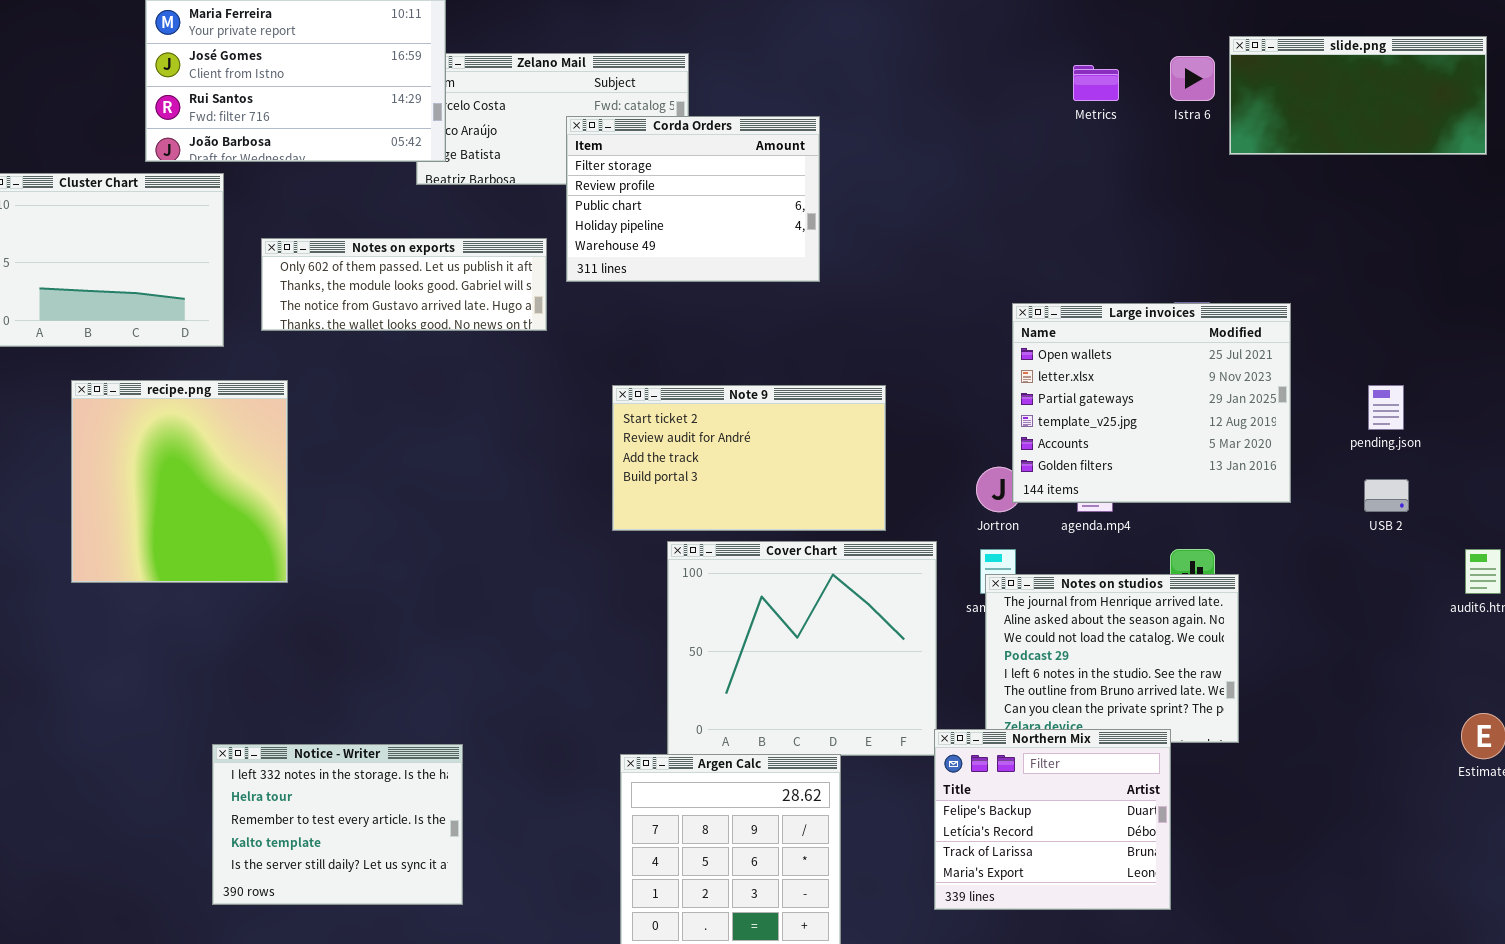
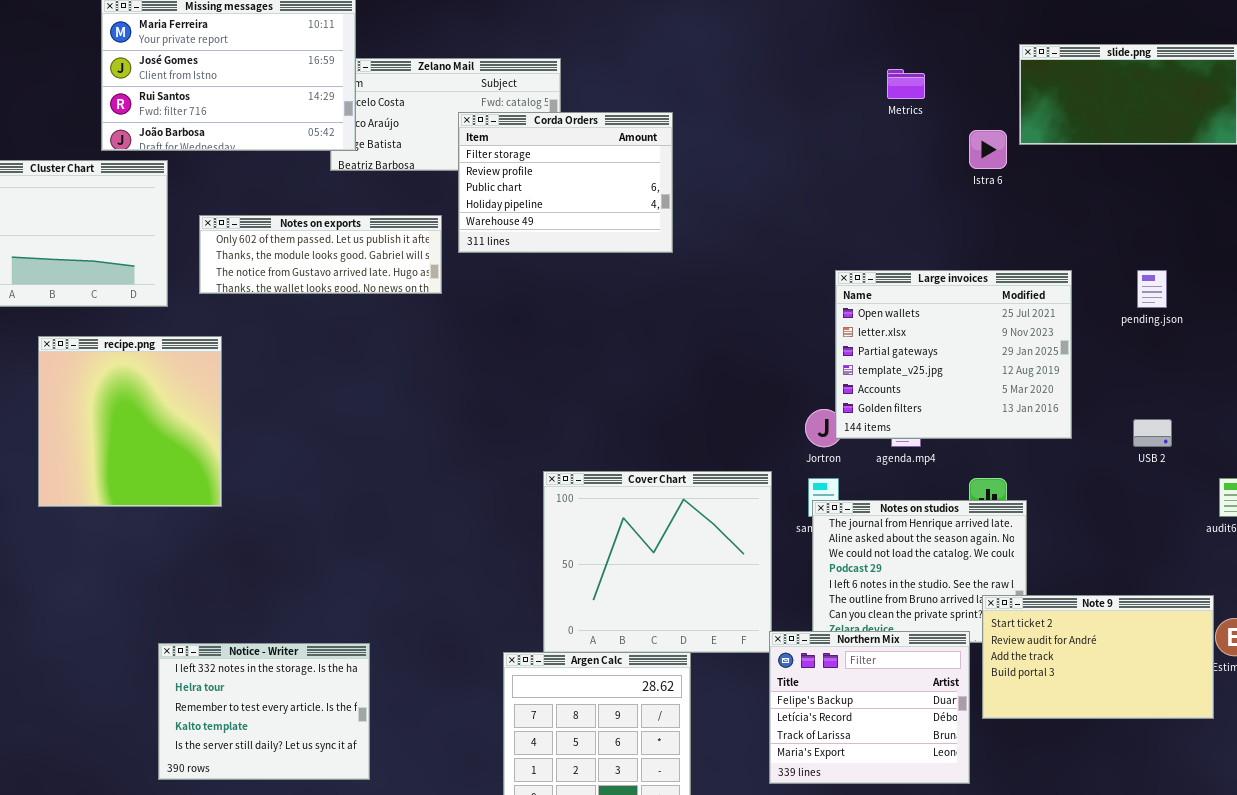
Istra 6: [1170,56,1215,101] -> [969,130,1007,169], moved
Note 9: [612,385,886,531] -> [982,595,1214,719], moved
pending.json: [1368,385,1404,430] -> [1137,270,1167,308], moved

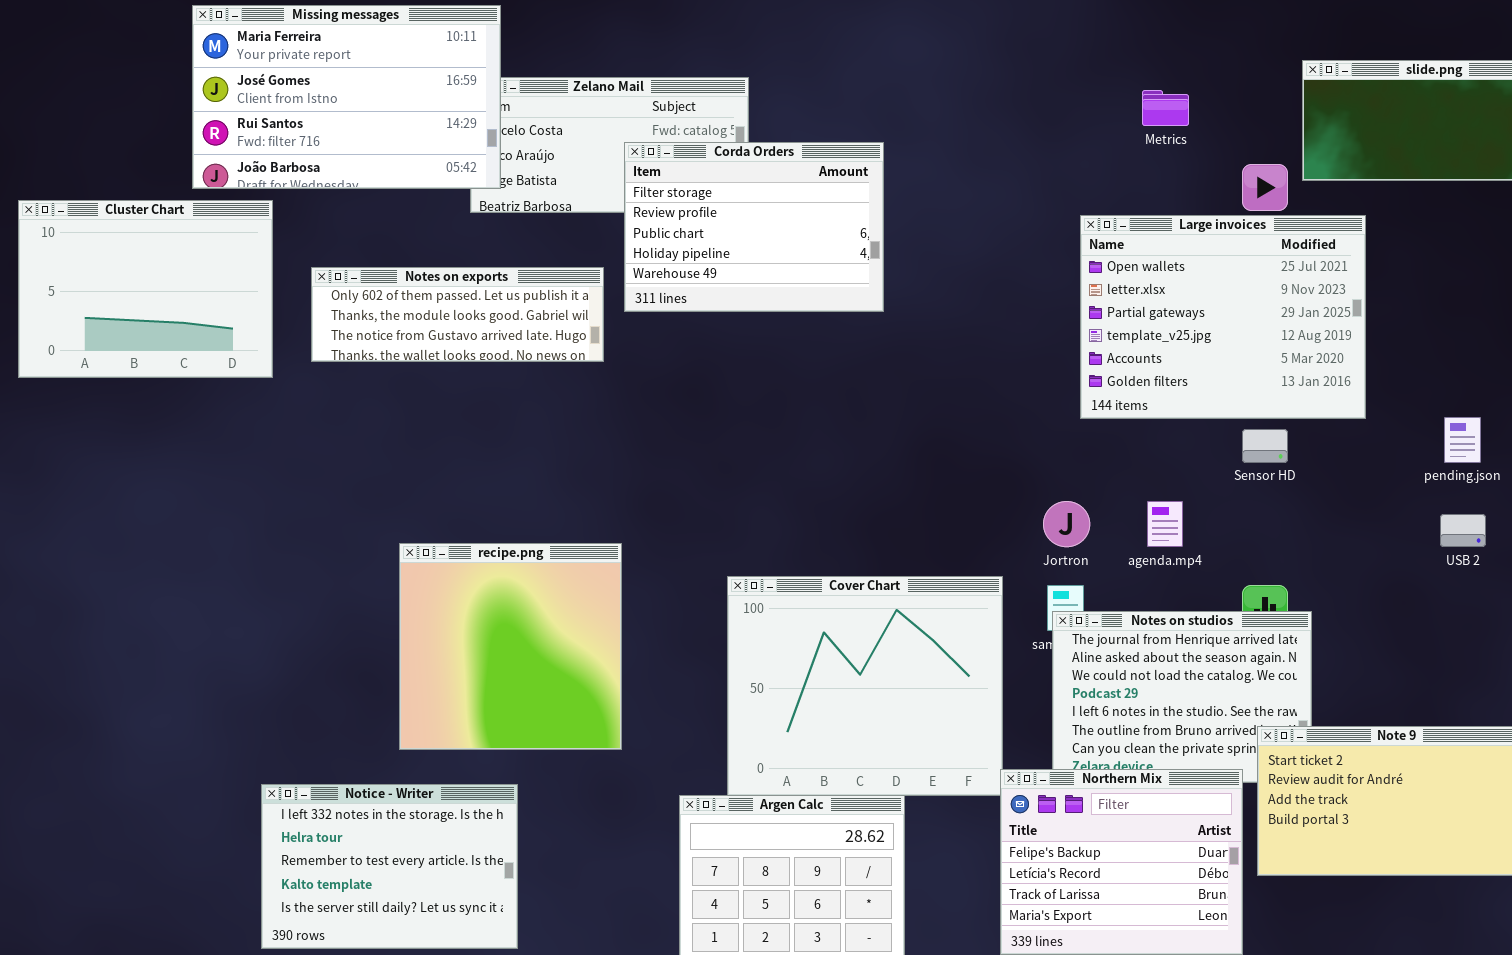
pending.json: [1137,270,1167,308] -> [1444,417,1481,463], moved
Large invoices: [835,270,1072,439] -> [1080,215,1366,419], moved
recipe.png: [38,336,222,507] -> [399,543,622,750], moved

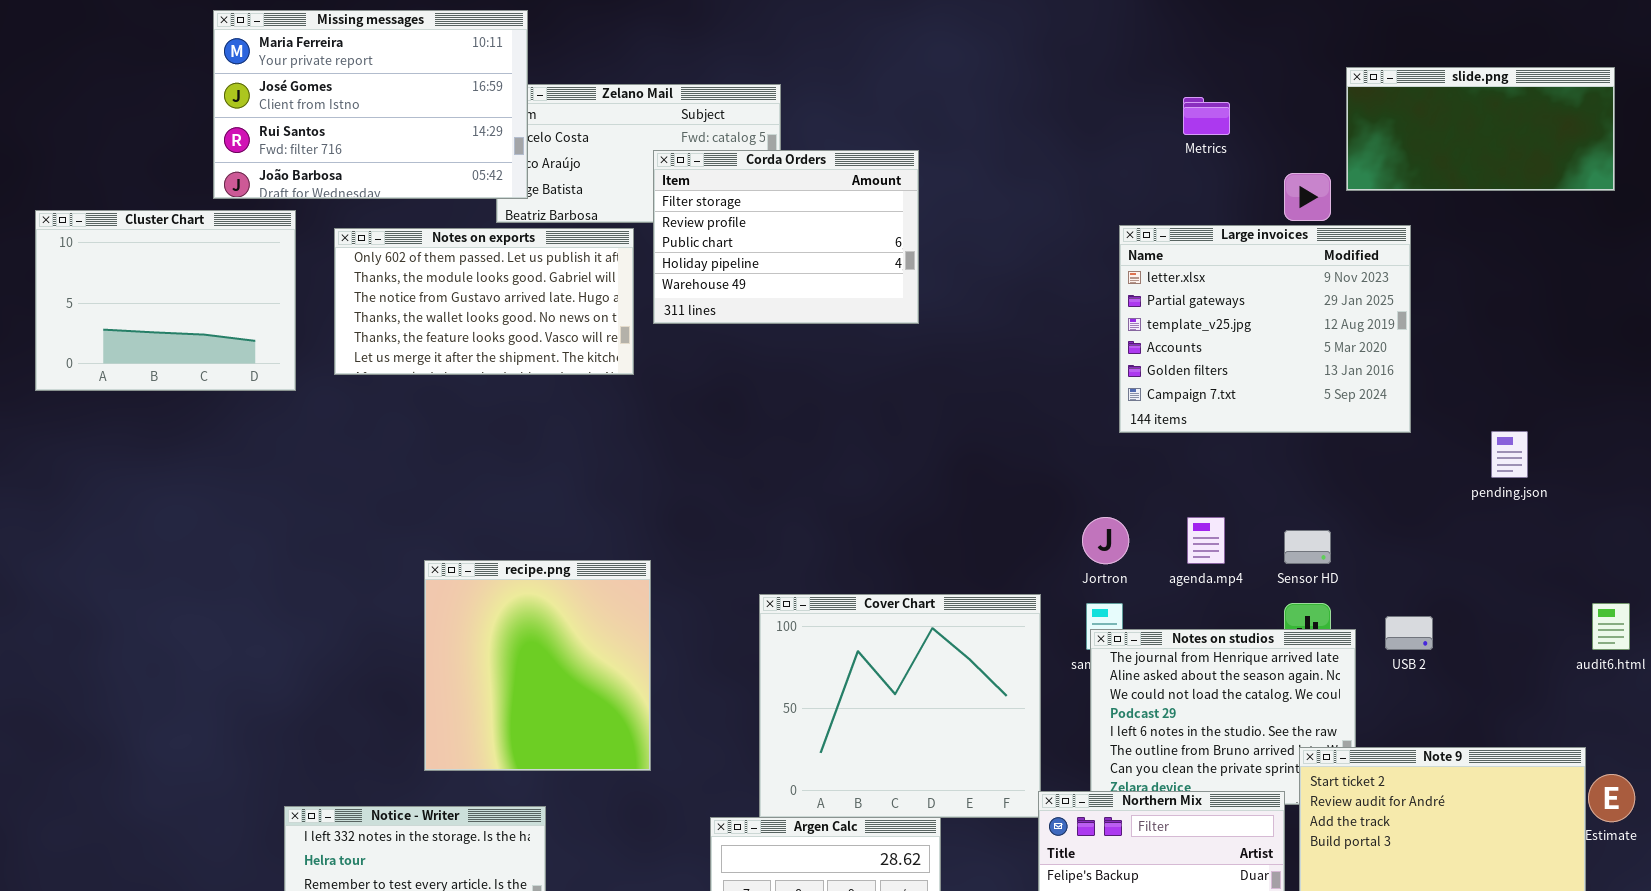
Large invoices: [1080,215,1366,419] -> [1119,225,1411,433], scrolled down 1 row
Notes on exports: [311,267,604,362] -> [334,228,634,375], resized
Sensor HD: [1242,429,1288,463] -> [1284,530,1331,564], moved
USB 2: [1440,514,1486,547] -> [1385,616,1433,650], moved

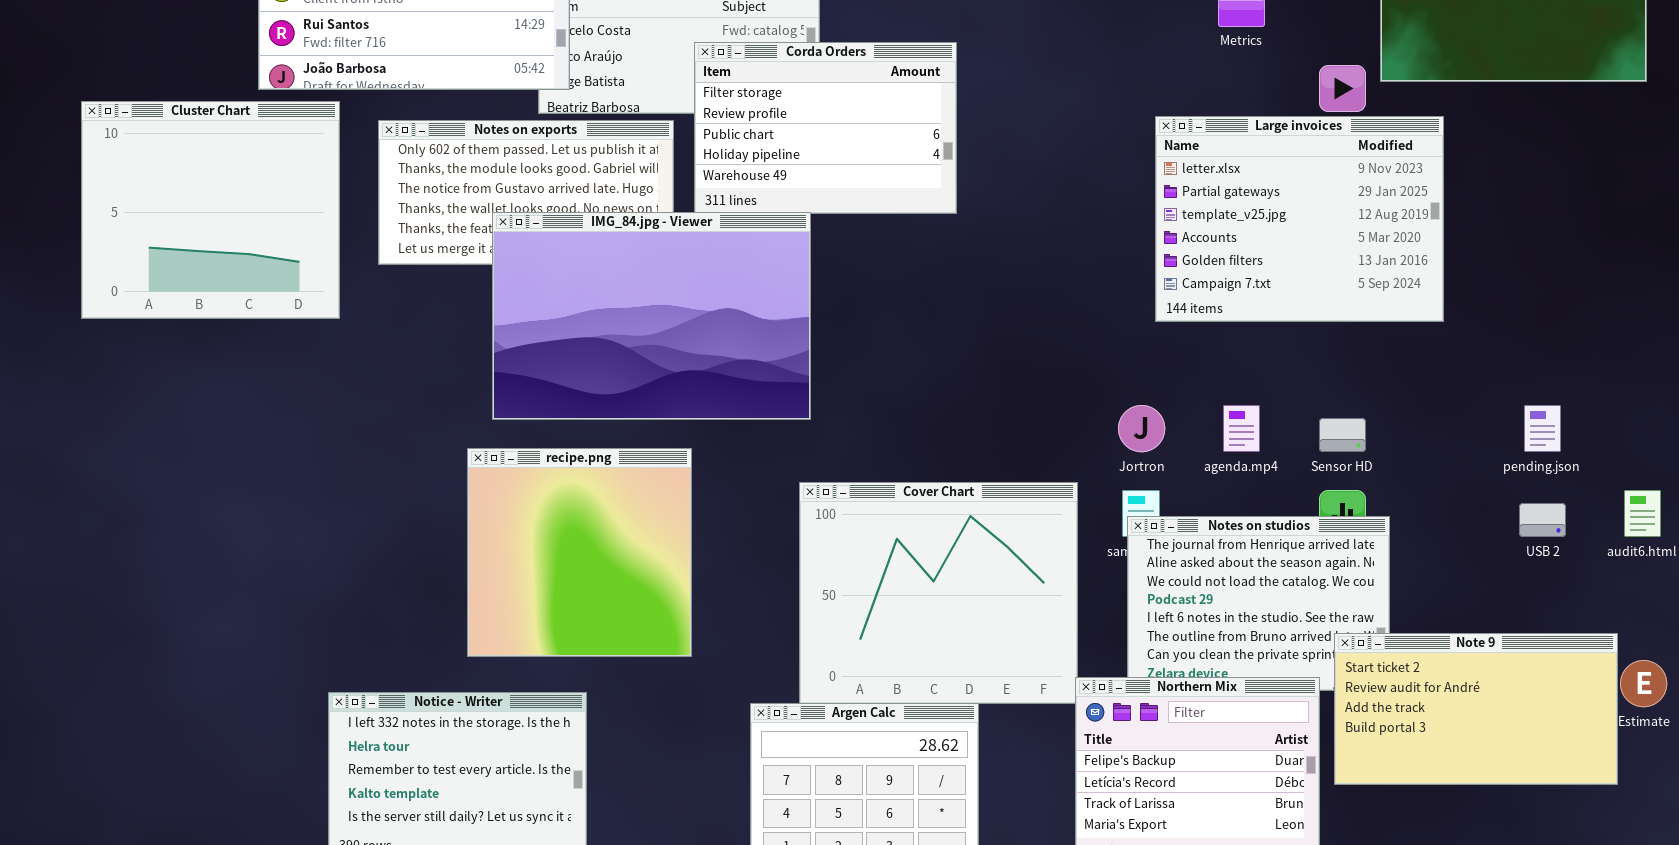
Cluster Chart: [35,210,296,391] -> [81,101,340,319], resized
IMG_84.jpg - Viewer: none -> [492,212,811,420], opened
pending.json: [1491,431,1528,478] -> [1524,405,1561,452], moved
USB 2: [1385,616,1433,650] -> [1519,503,1566,537], moved

